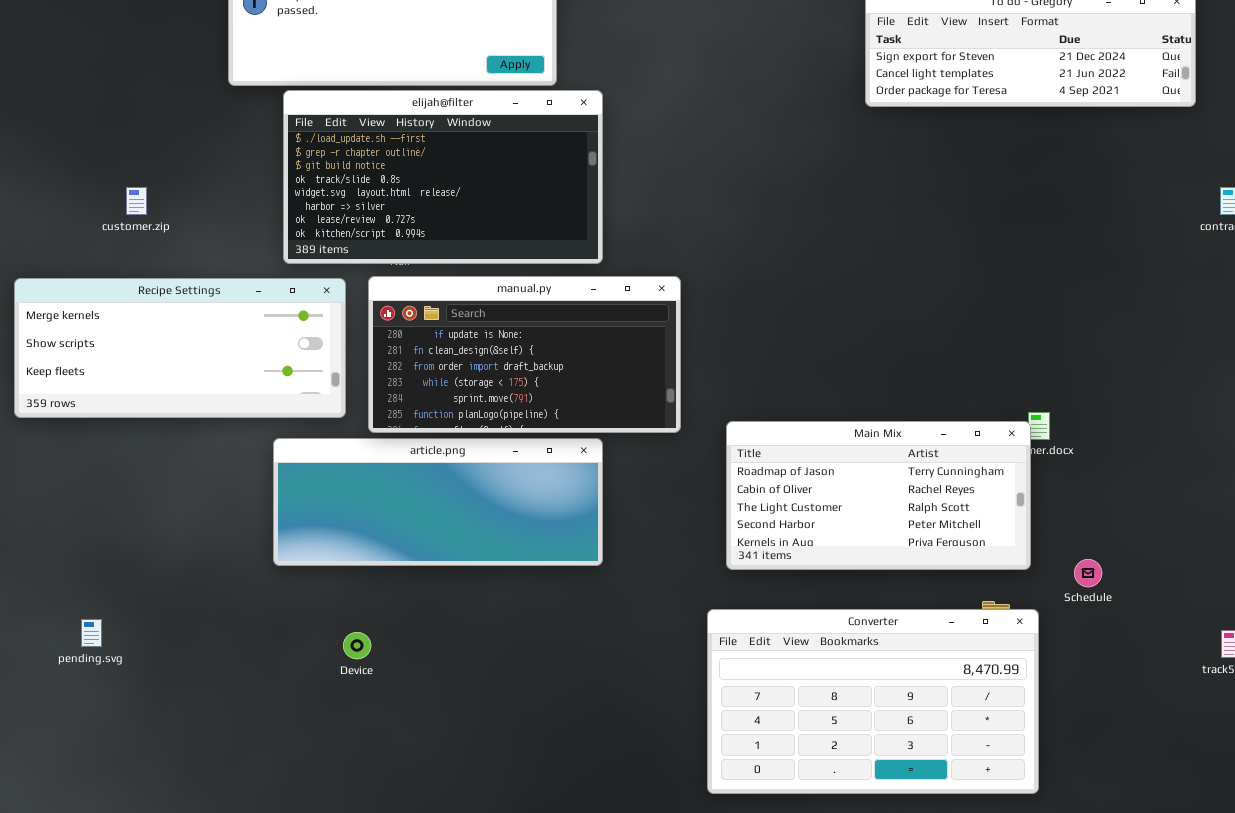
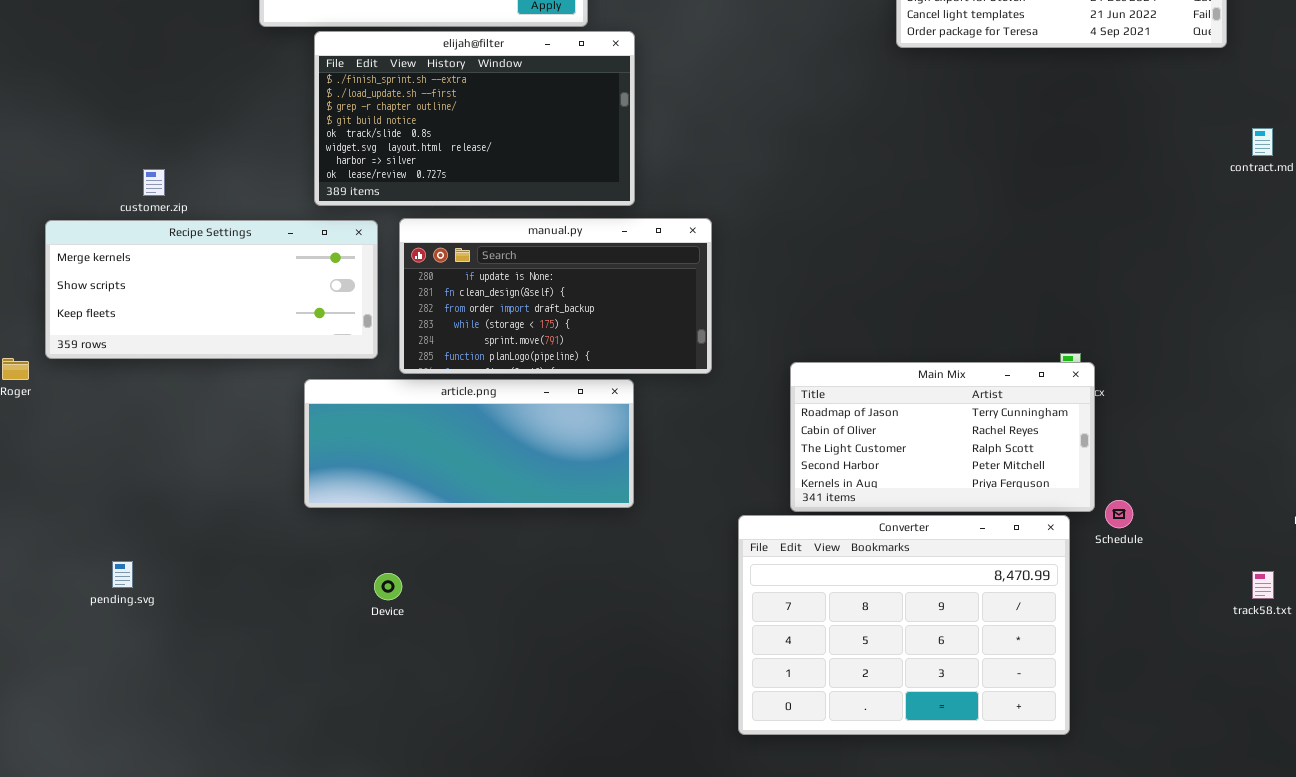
elijah@filter: [283,90,603,264] -> [314,31,635,206], scrolled up 1 row
customer.zip: [126,187,147,215] -> [143,169,165,196], moved
Main Mix: [726,421,1031,570] -> [790,362,1095,512], moved
Converter: [707,609,1039,794] -> [738,515,1070,735], resized

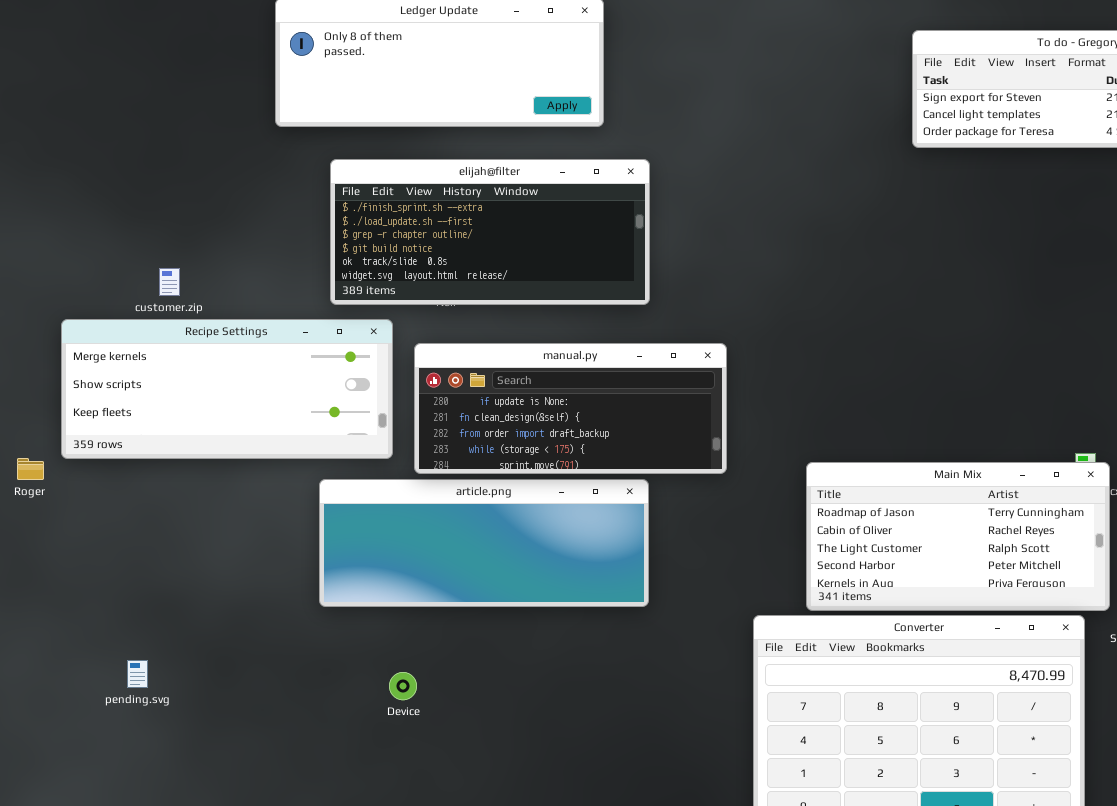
elijah@filter: [314,31,635,206] -> [330,159,650,305], resized
manual.py: [399,218,712,374] -> [414,343,727,474], resized

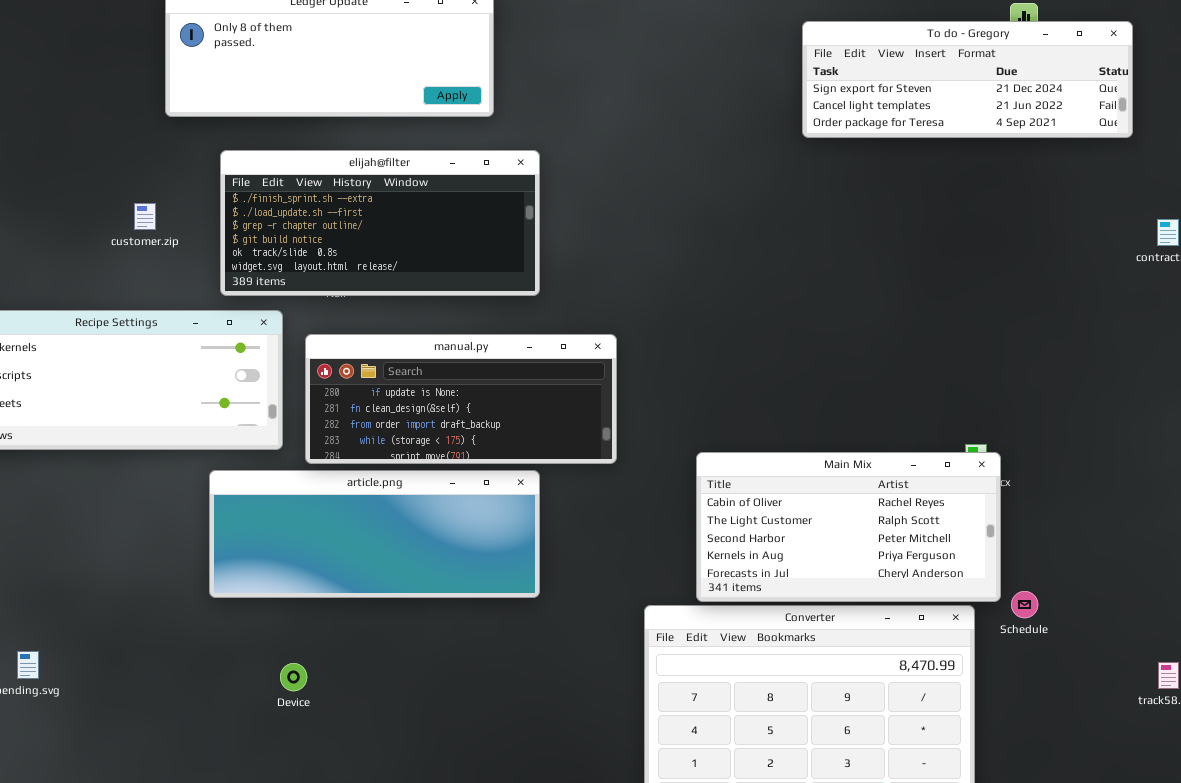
customer.zip: [159,268,180,296] -> [134,203,156,230], moved
Main Mix: [806,462,1110,611] -> [696,452,1001,602], scrolled down 1 row

